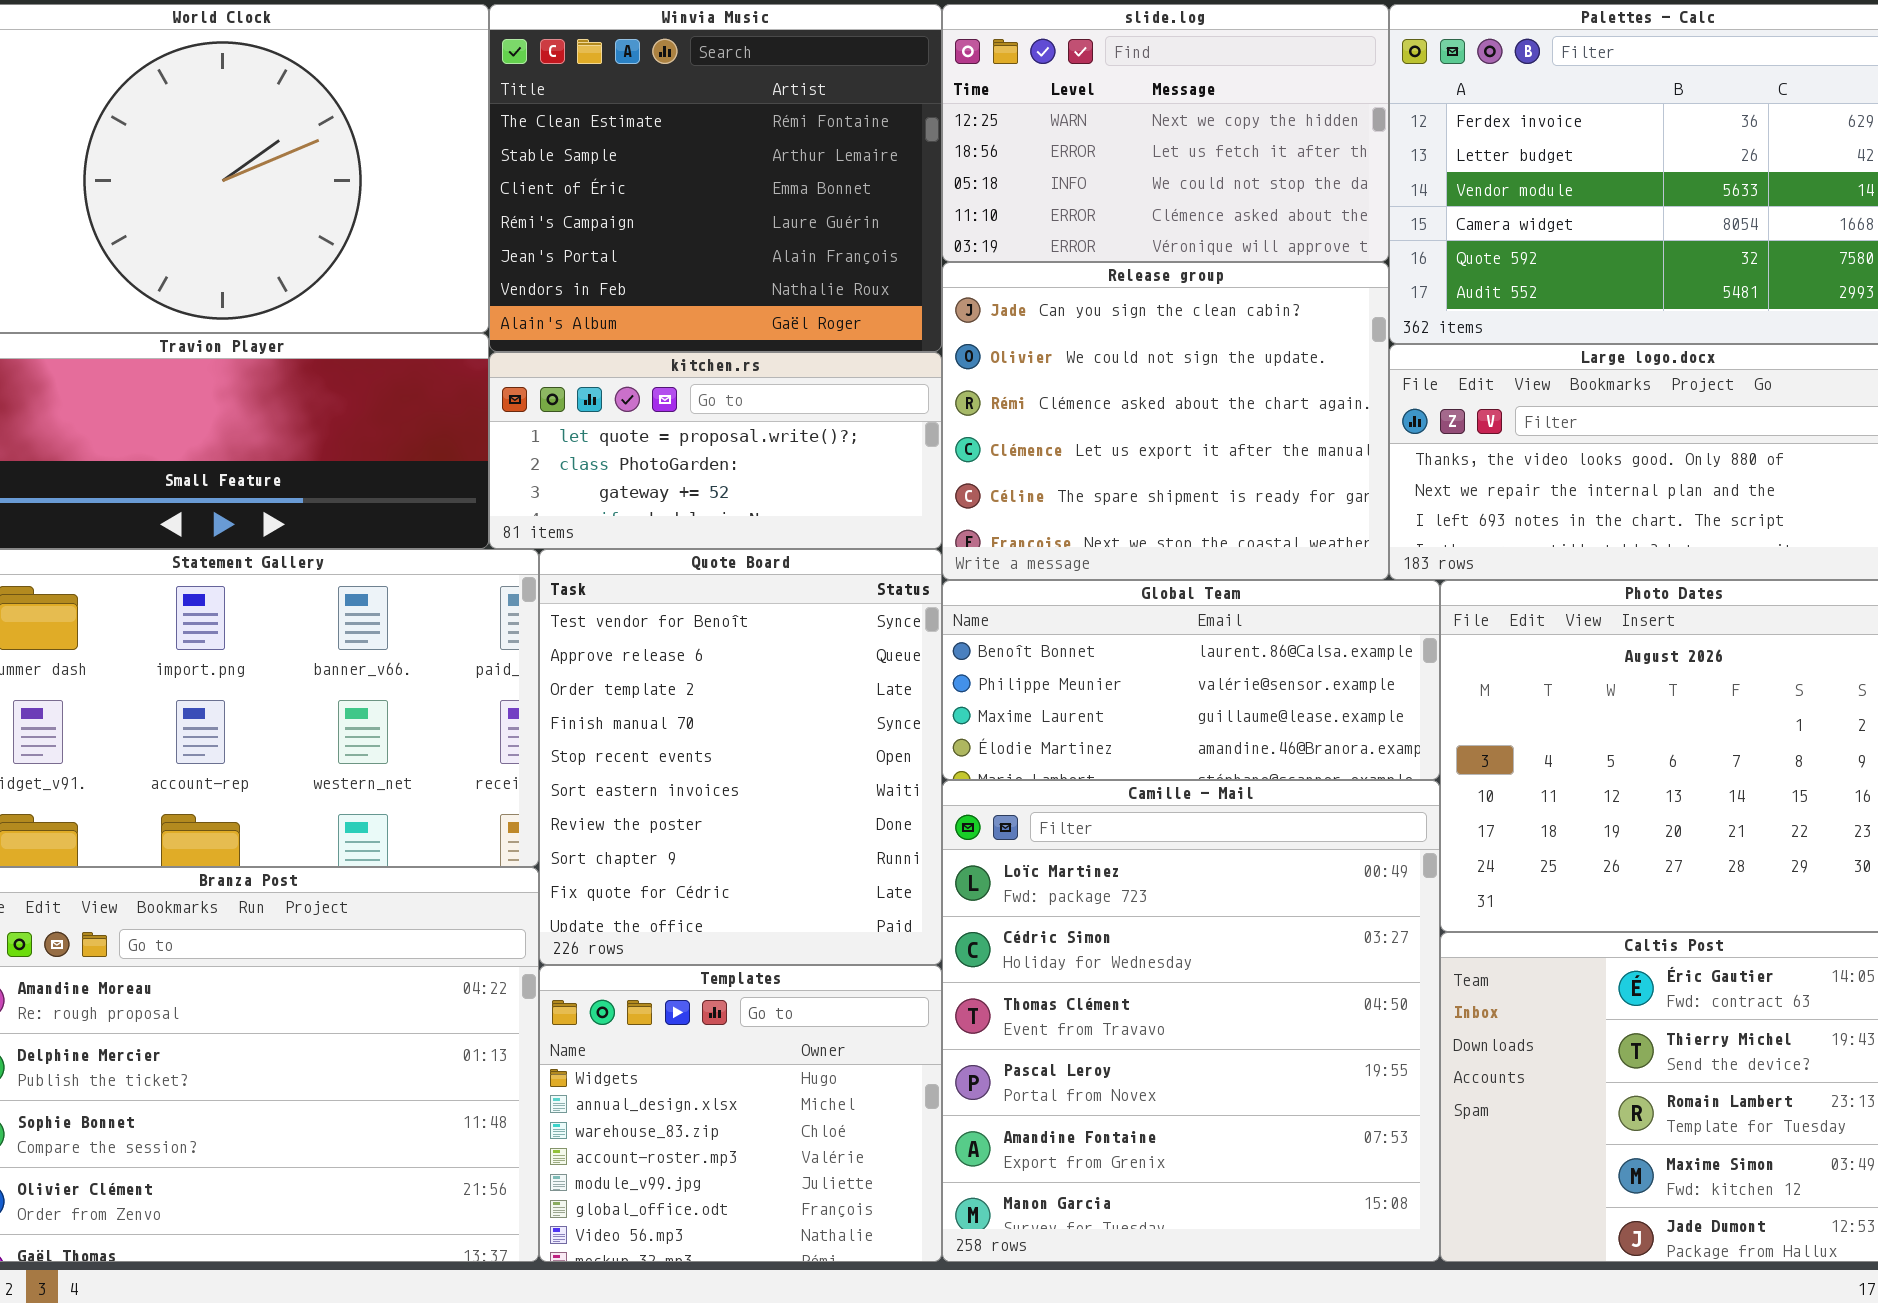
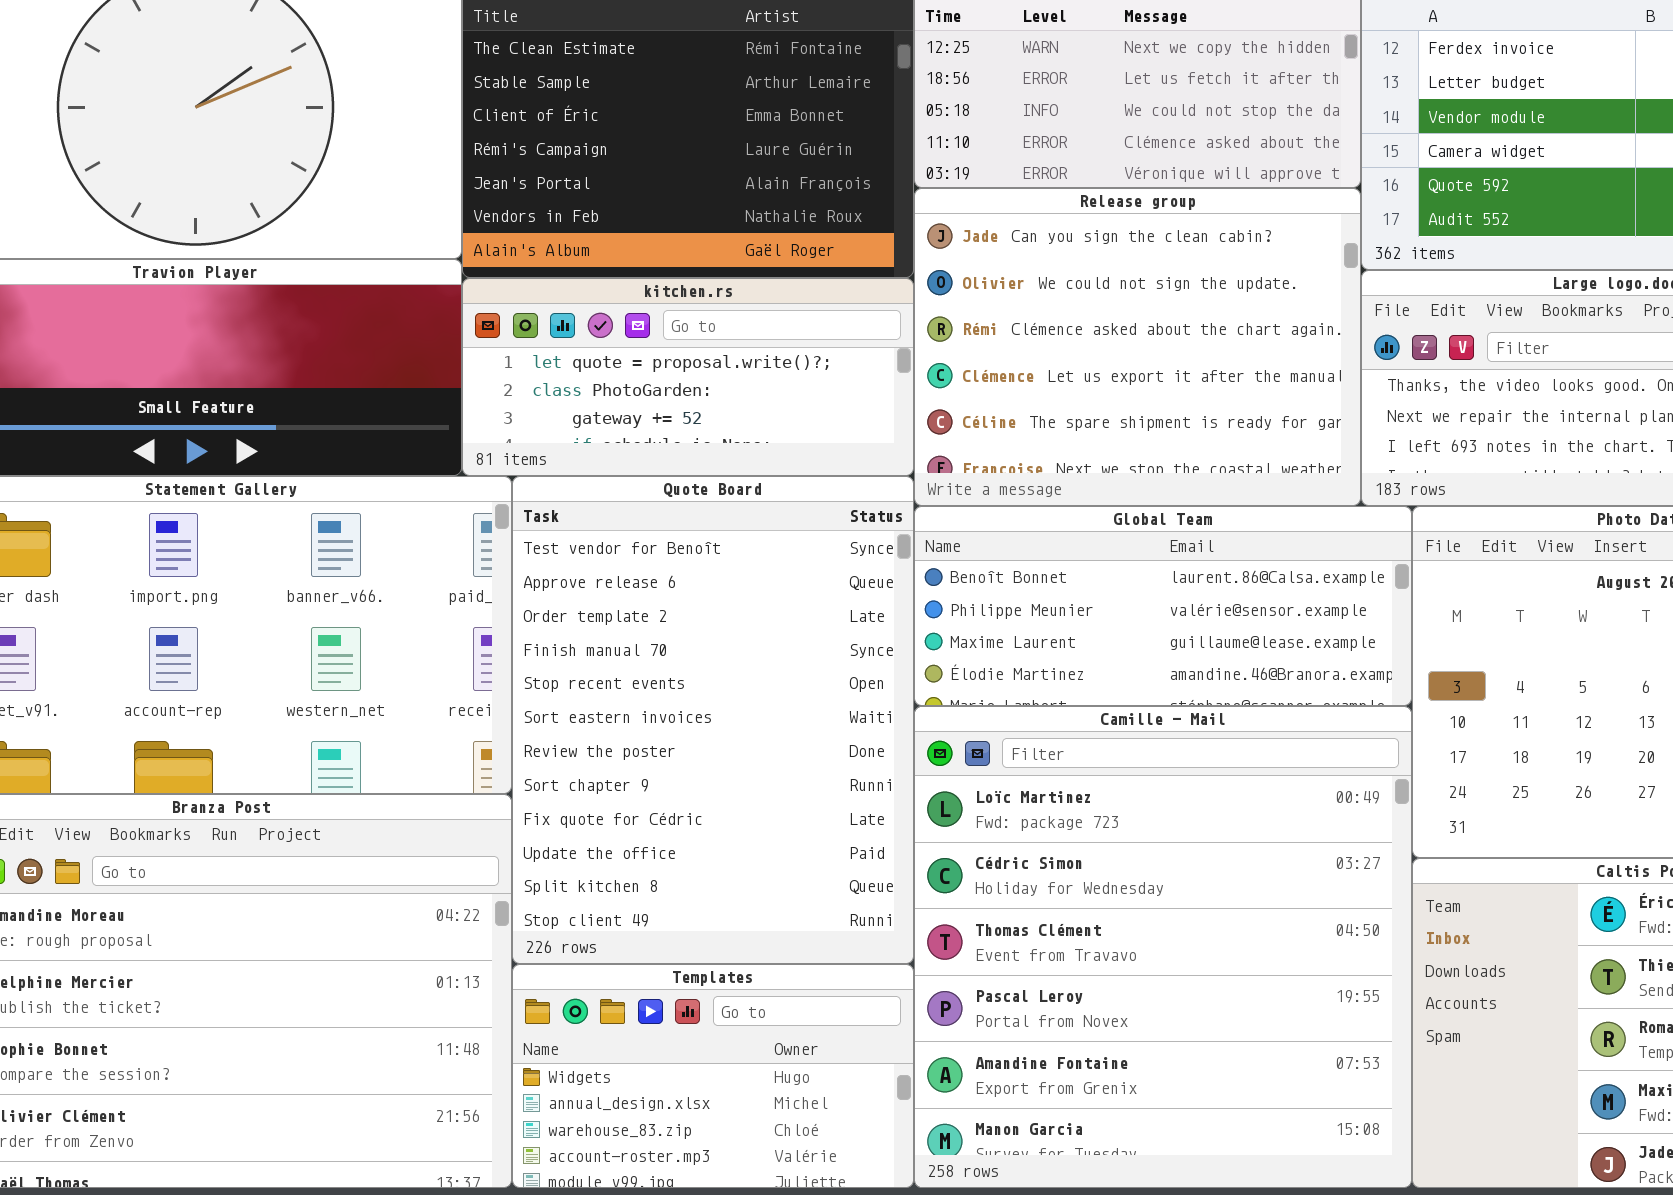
Quote Board: [539,549,942,965] -> [512,476,914,964], resized
Templates: [539,965,942,1262] -> [512,964,914,1188], resized

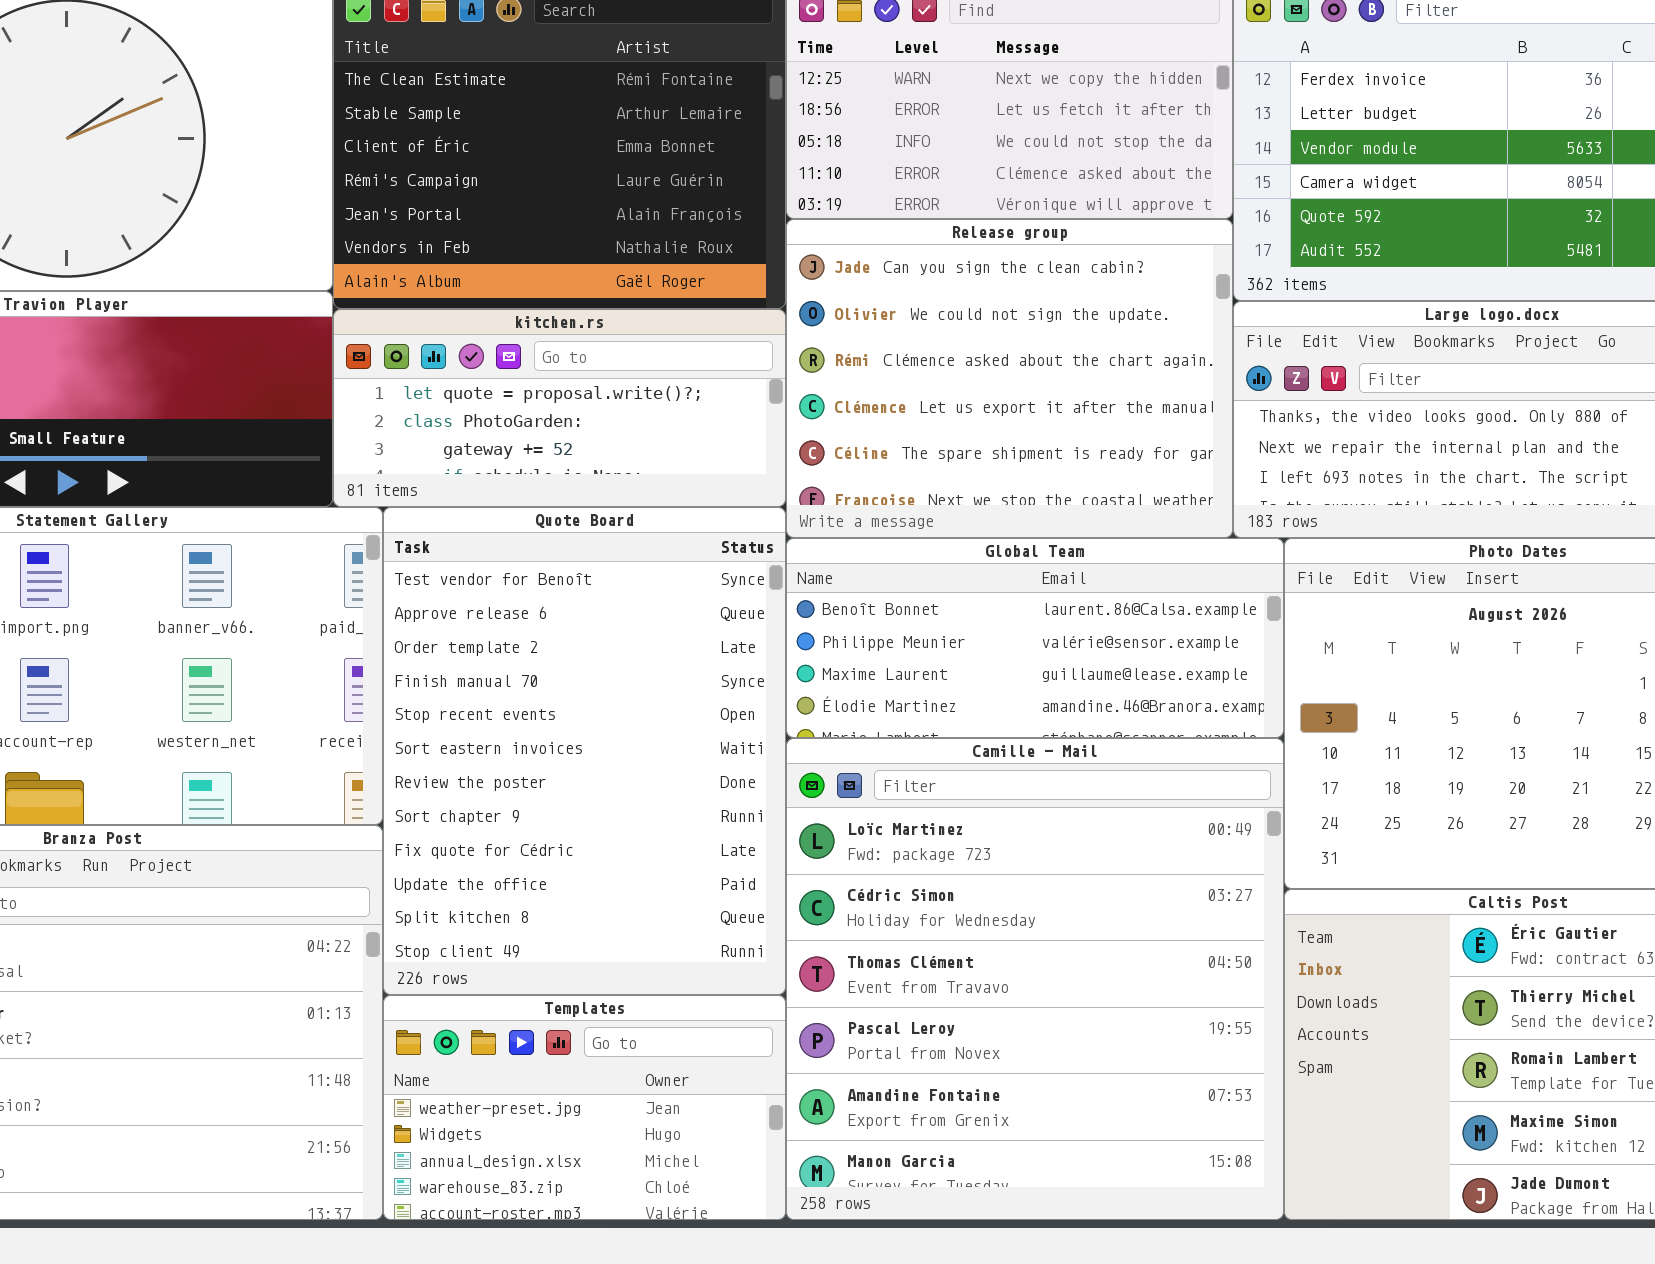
Templates: [512,964,914,1188] -> [383,995,786,1220], scrolled up 1 row

